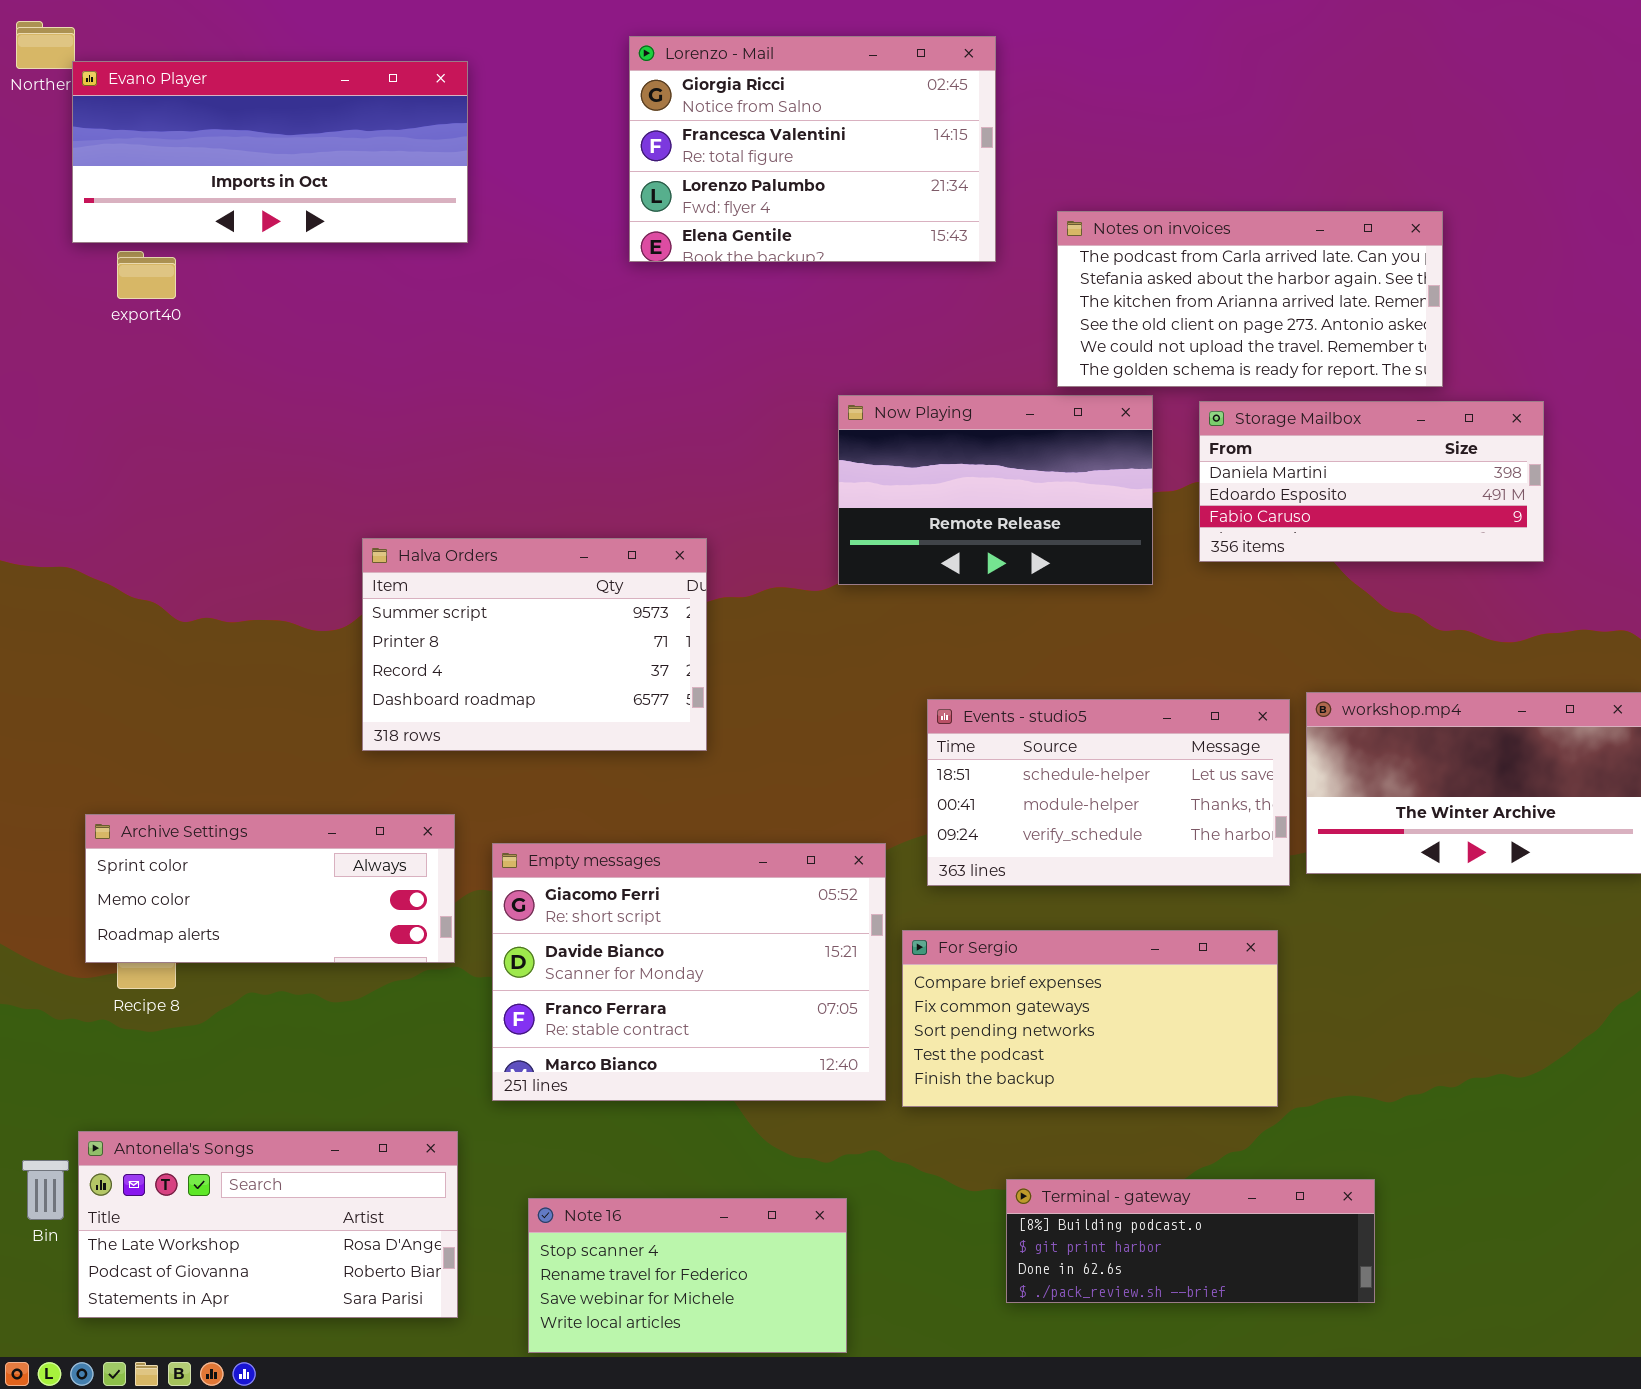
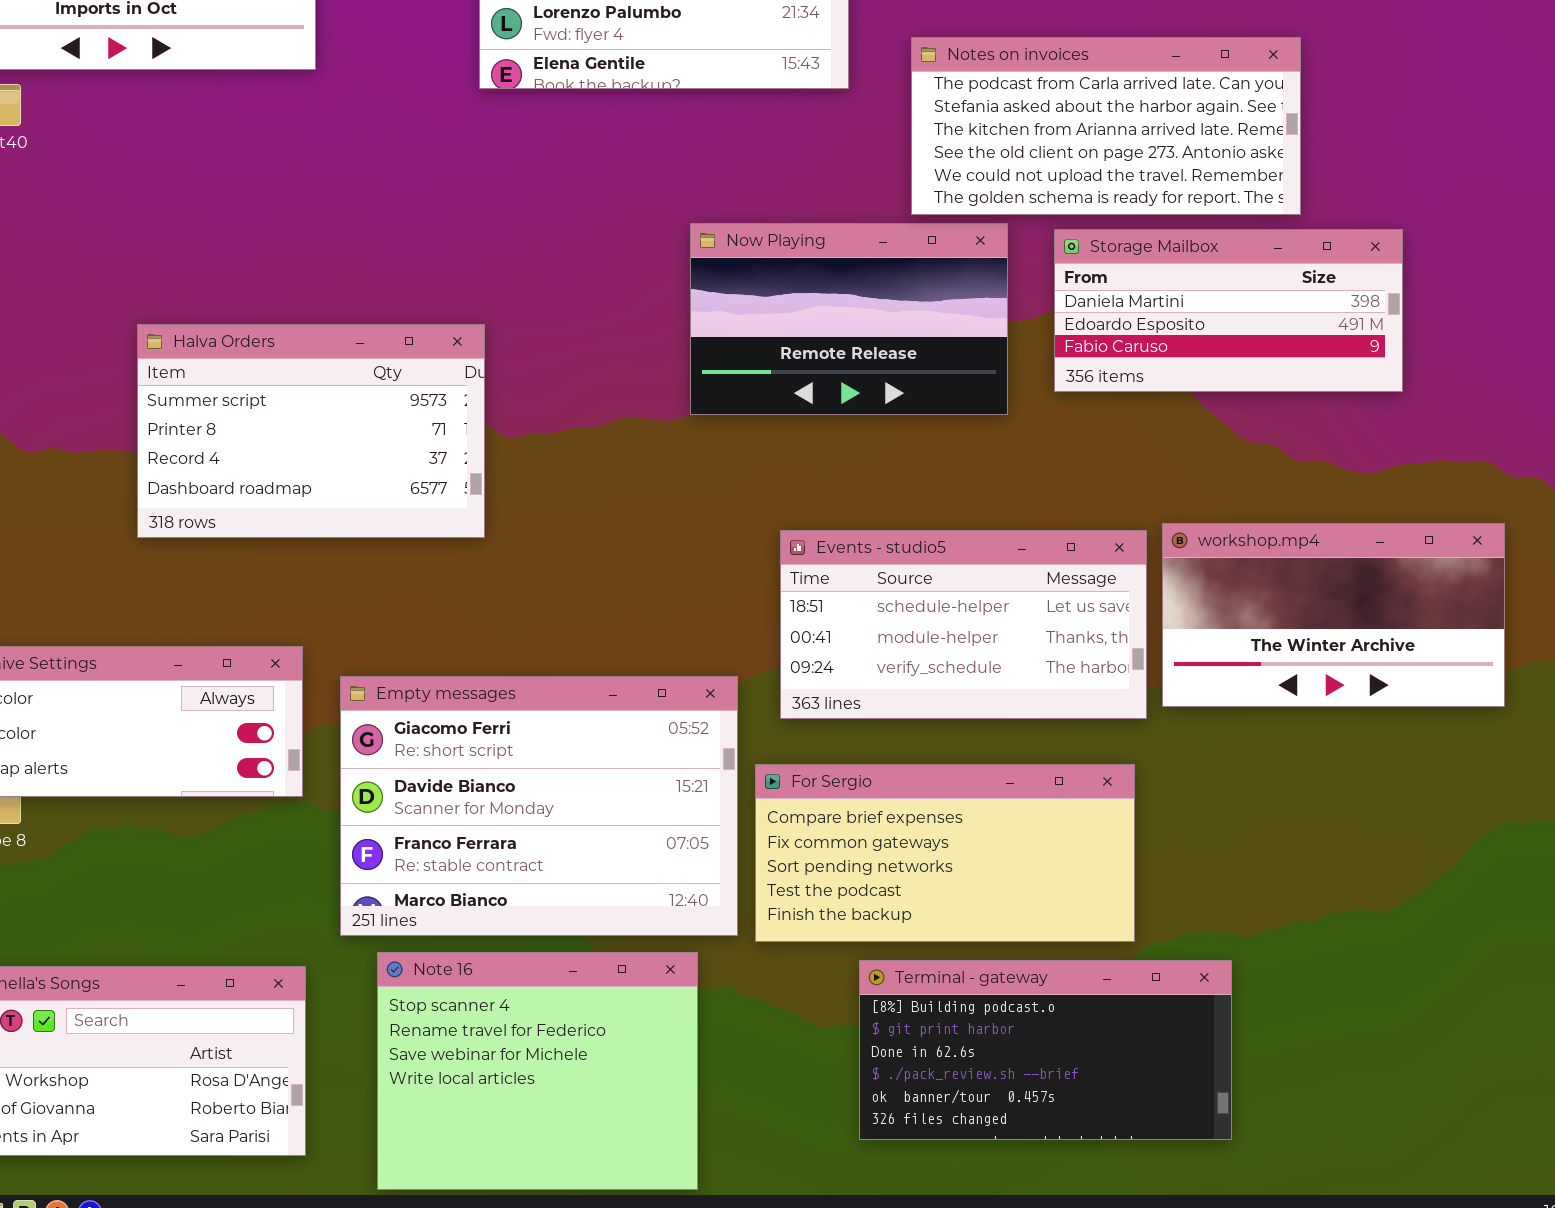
Halva Orders: [362,538,707,751] -> [137,324,485,538], moved
Terminal - gateway: [1006,1179,1375,1303] -> [859,960,1232,1140], resized
Note 16: [528,1198,847,1353] -> [377,952,698,1190], resized

